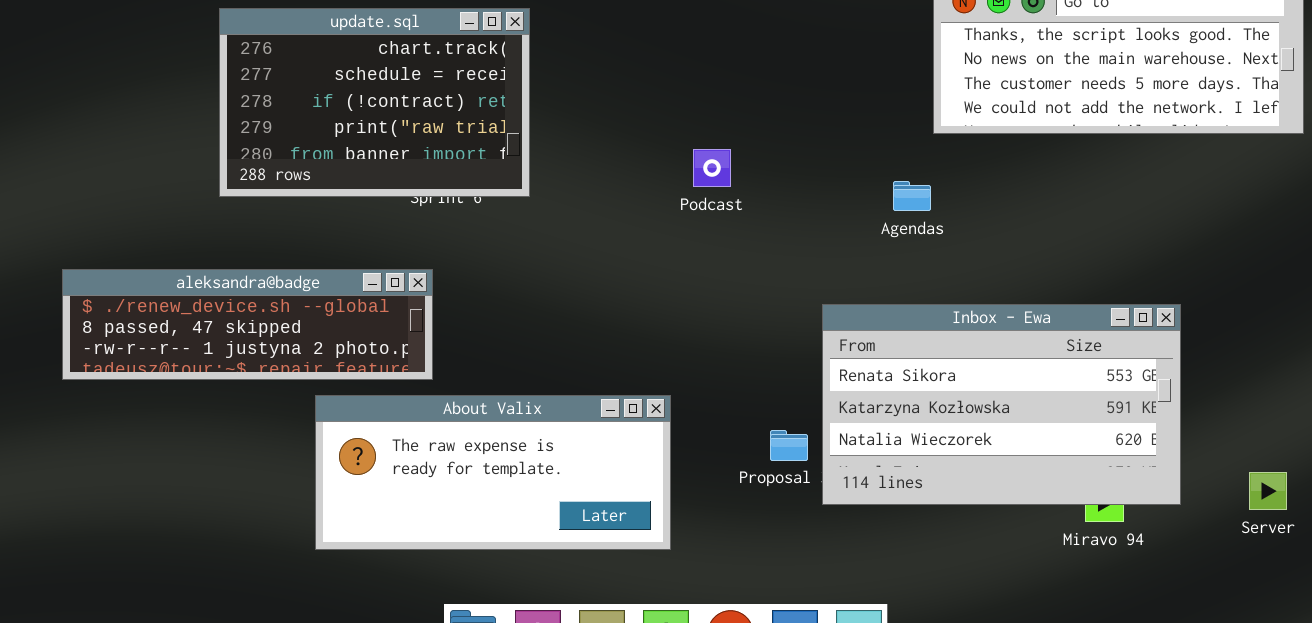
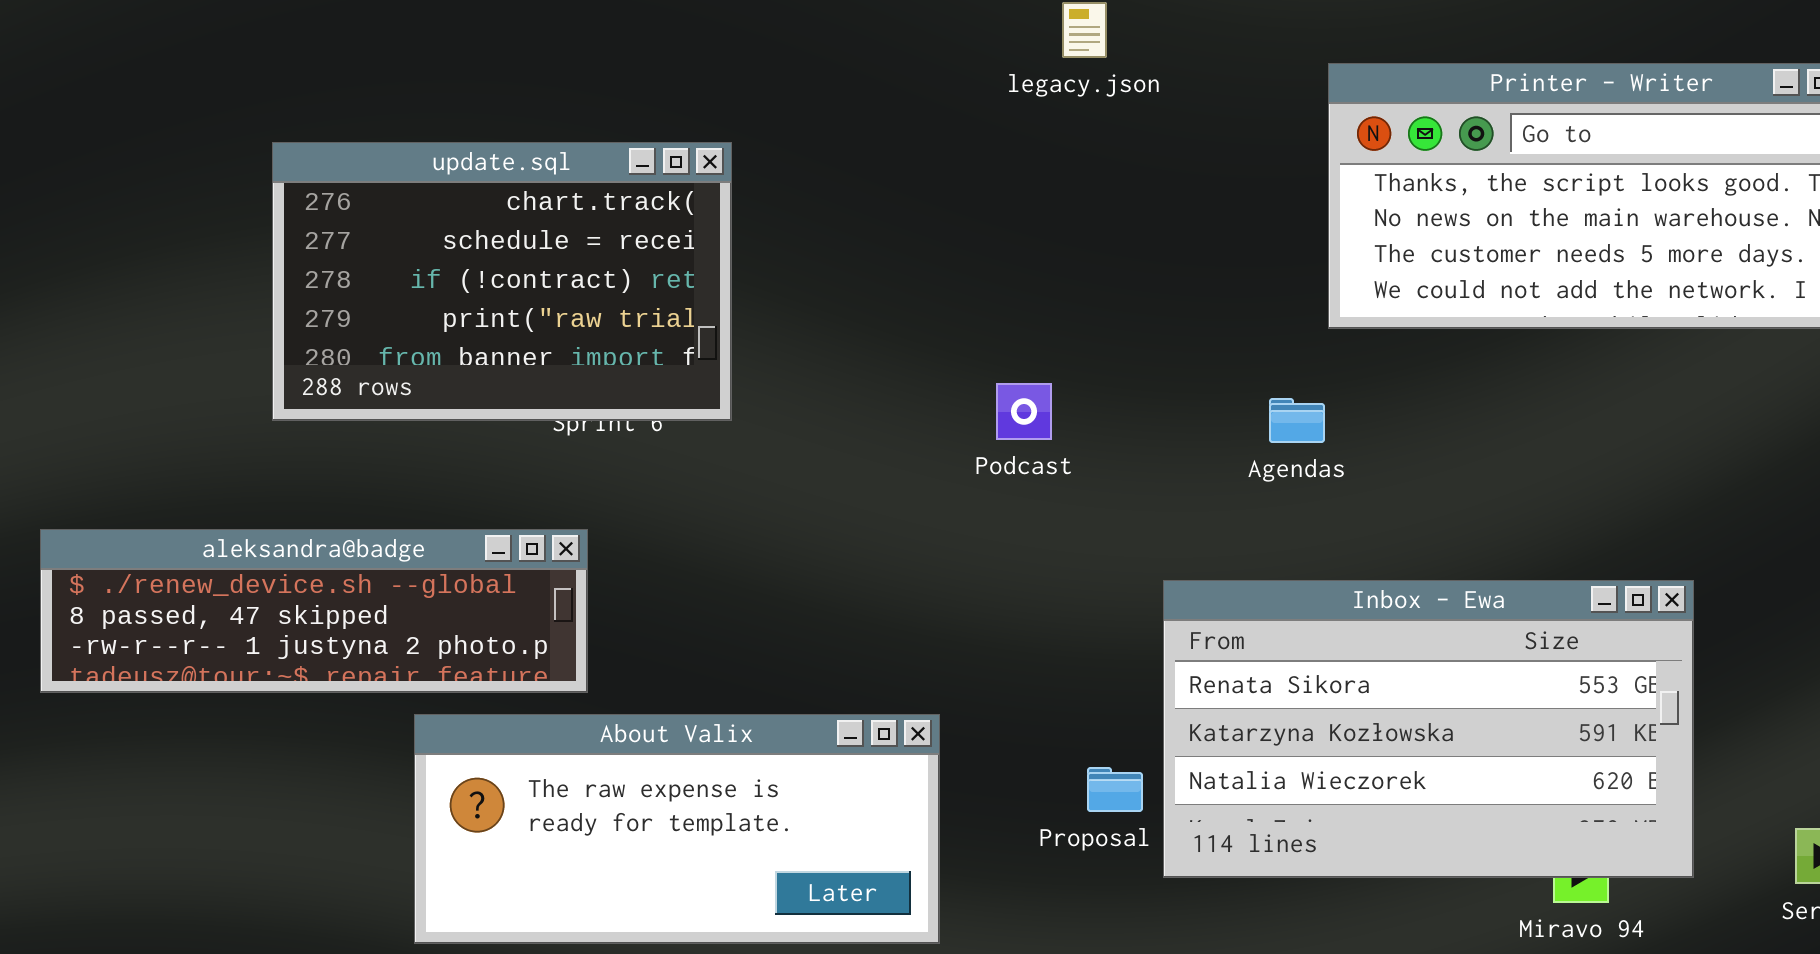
Podcast: [693,149,731,187] -> [996,383,1052,440], moved

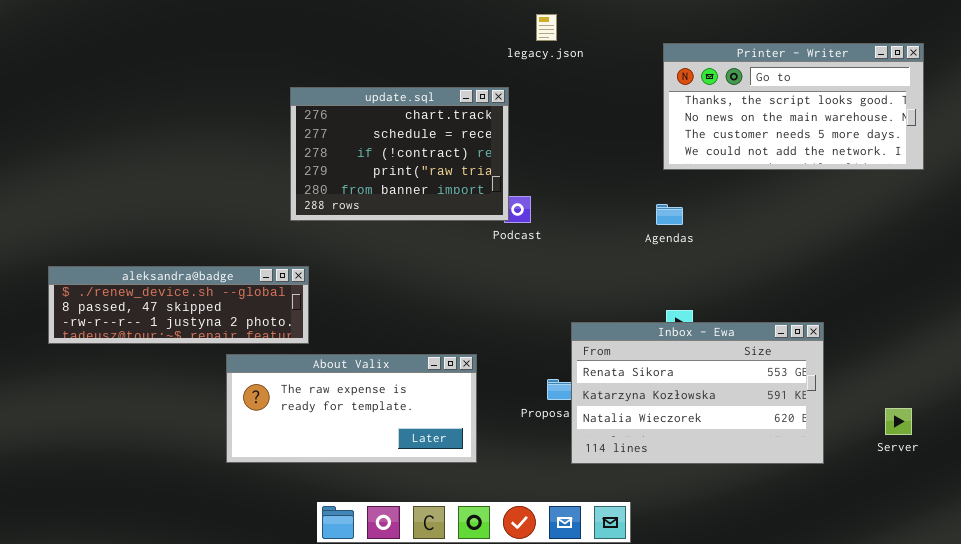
update.sql: [272,142,732,421] -> [290,87,509,221], moved
Agendas: [1269,398,1325,443] -> [656,204,683,225], moved
Inbox - Ewa: [1163,580,1694,878] -> [571,322,824,464], moved

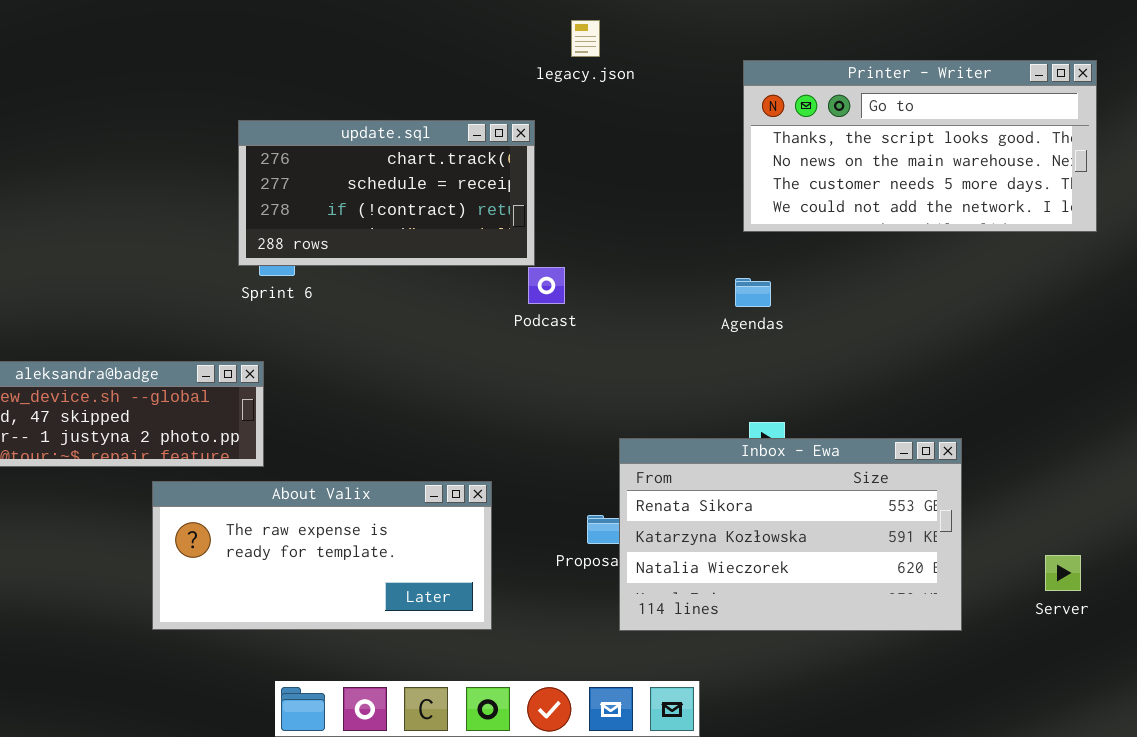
update.sql: [290,87,509,221] -> [238,120,535,266], resized

